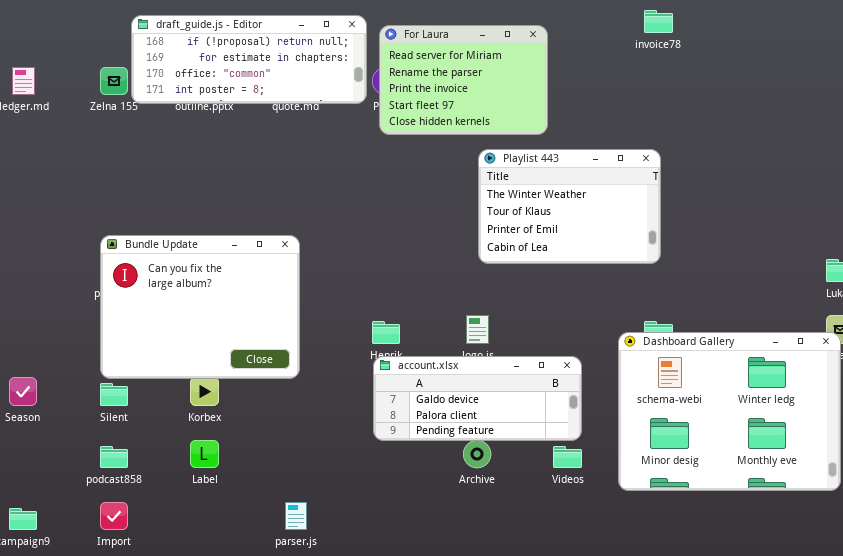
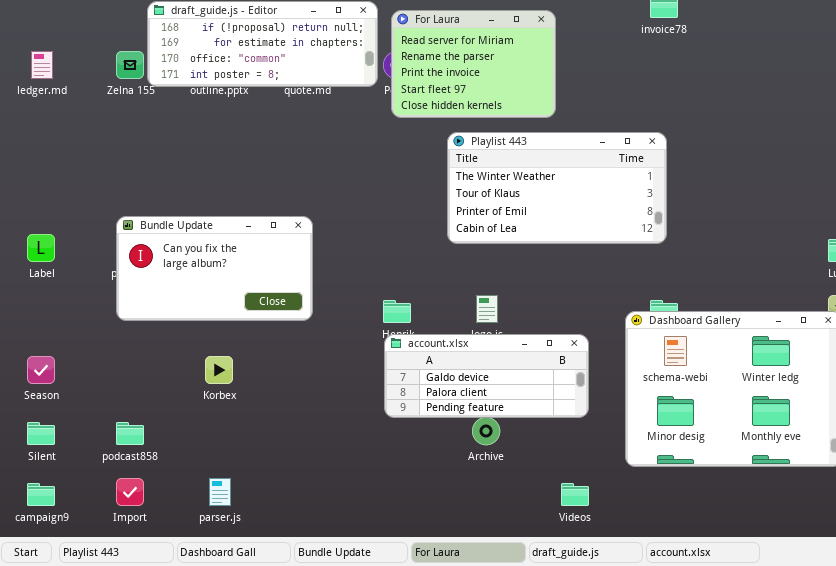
Playlist 443: [478,149,661,264] -> [447,132,667,244], resized
Bundle Update: [100,235,300,379] -> [116,216,313,321], resized
Silent: [100,383,128,406] -> [27,422,55,445], moved
Label: [190,440,219,468] -> [27,234,55,262], moved
Videos: [553,446,582,468] -> [561,483,589,506], moved
parser.js: [285,502,307,530] -> [209,478,231,506], moved

